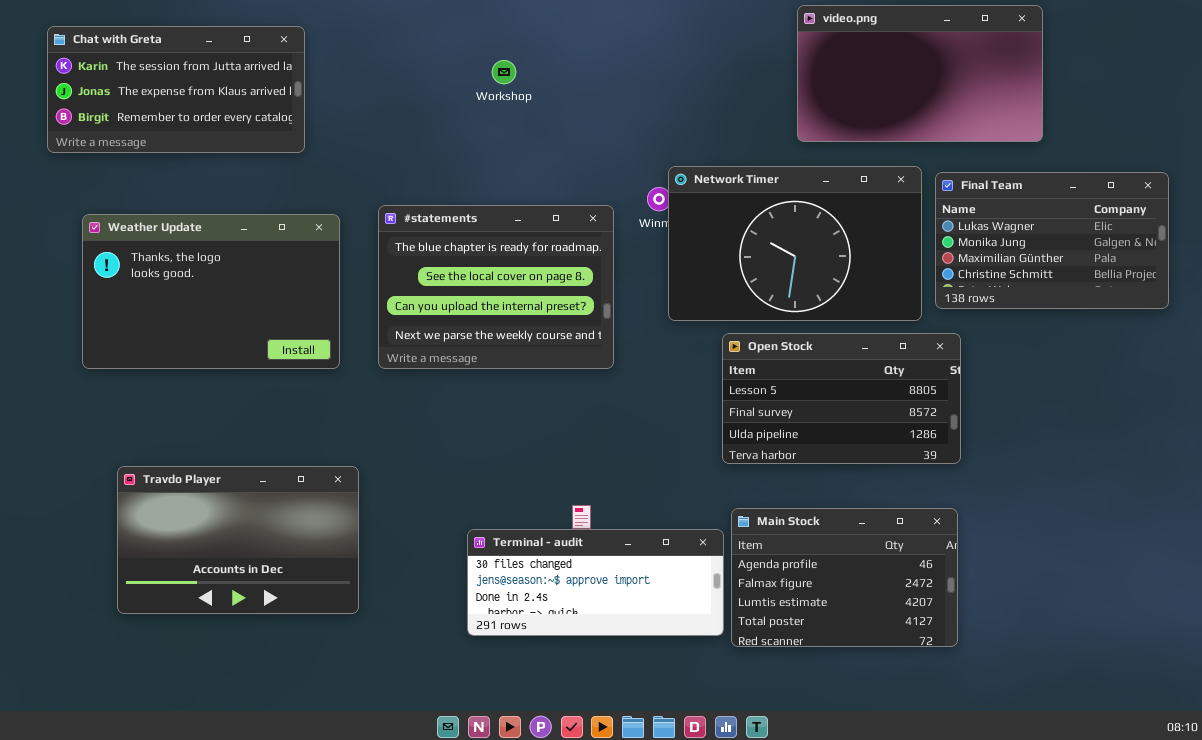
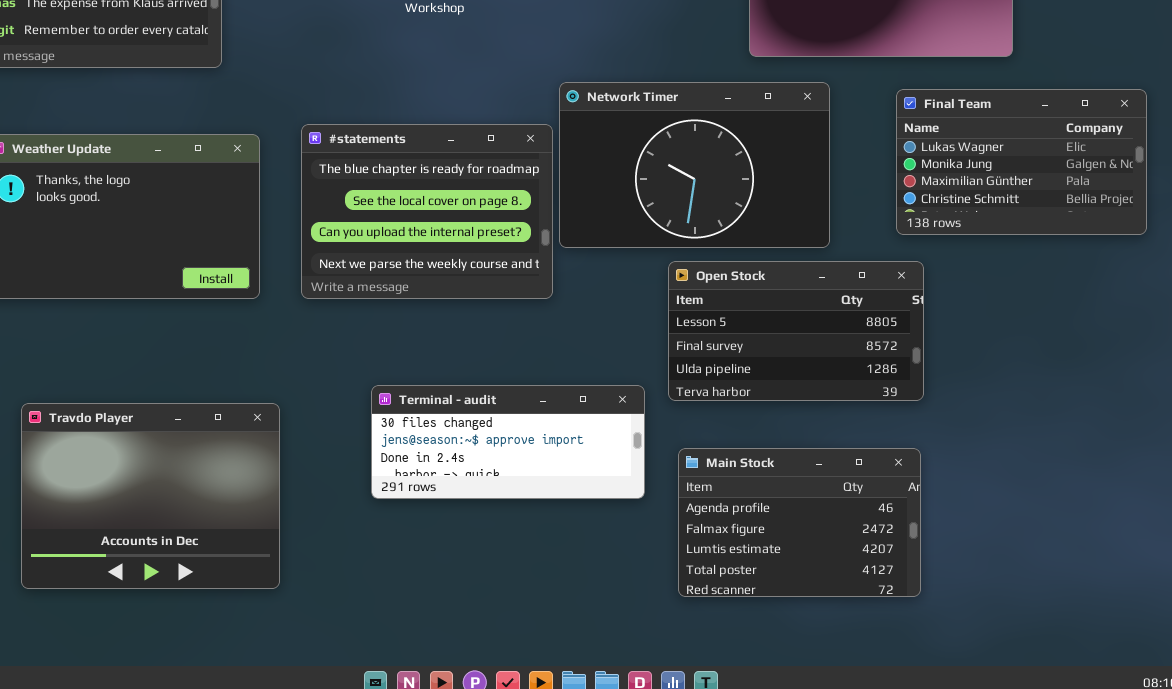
Network Timer: [668,166,922,321] -> [559,82,830,248], moved
Travdo Player: [117,466,359,614] -> [21,403,280,589], resized
Terminal - audit: [467,529,724,636] -> [371,385,645,499], moved

